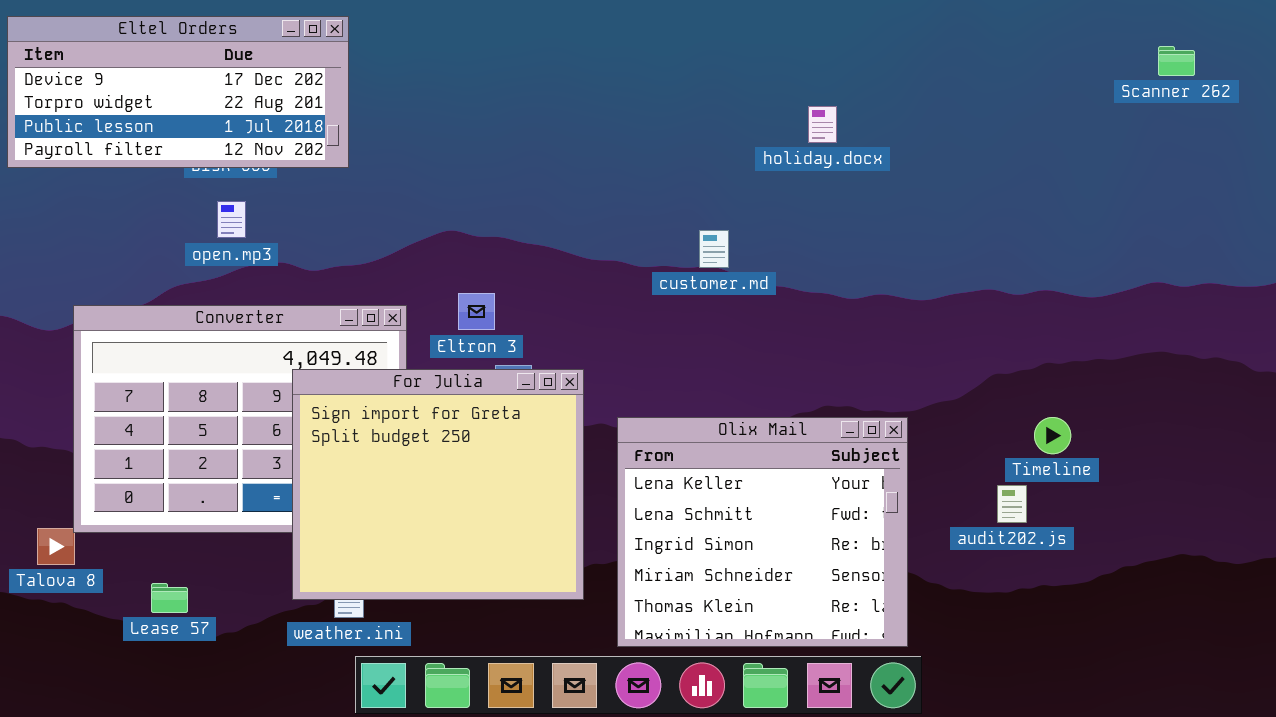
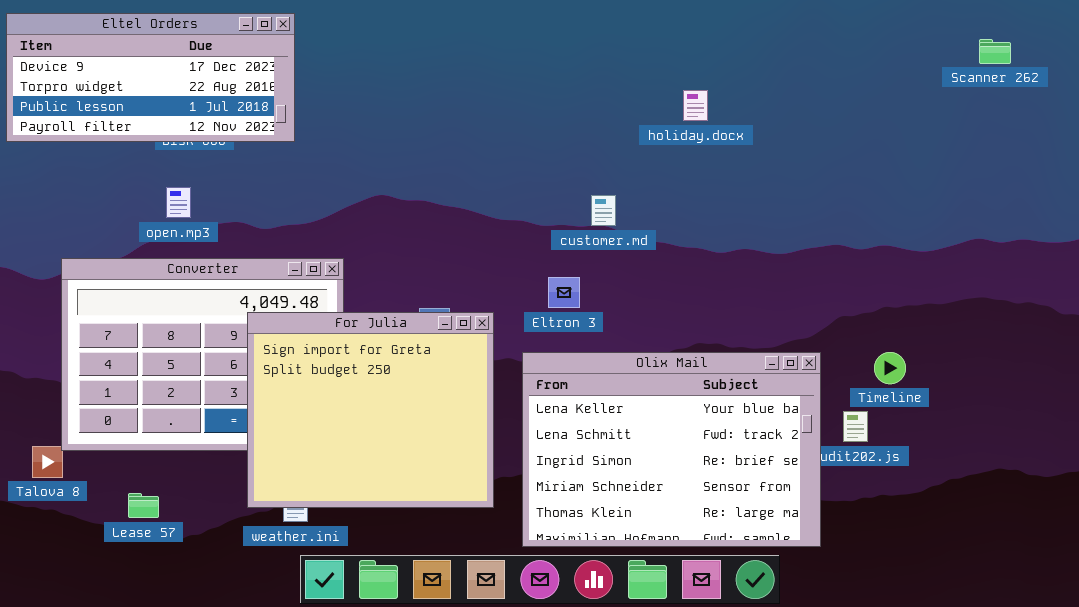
open.mp3: [217,201,246,238] -> [166,187,191,218], moved
Eltron 3: [458,293,495,330] -> [548,277,580,308], moved
Olix Mail: [617,417,908,647] -> [522,352,821,547], resized

